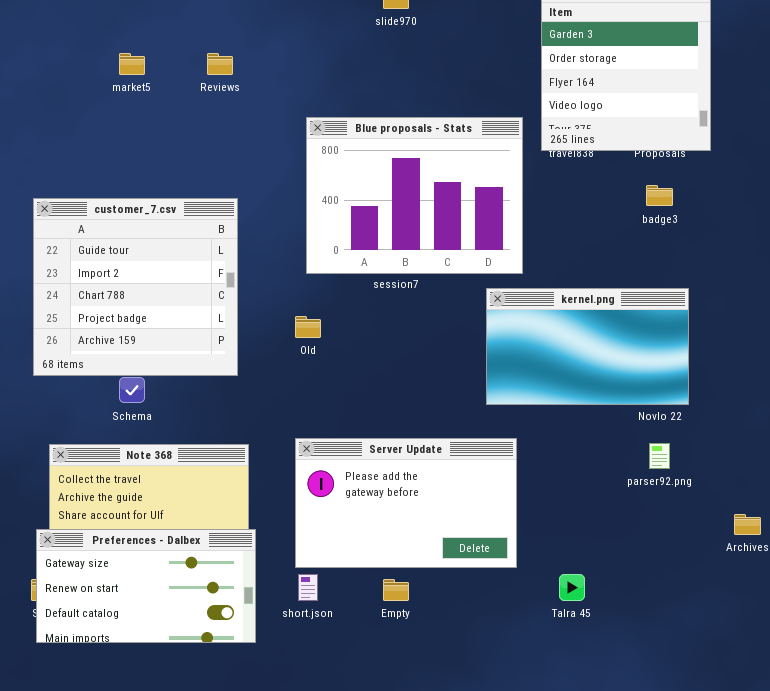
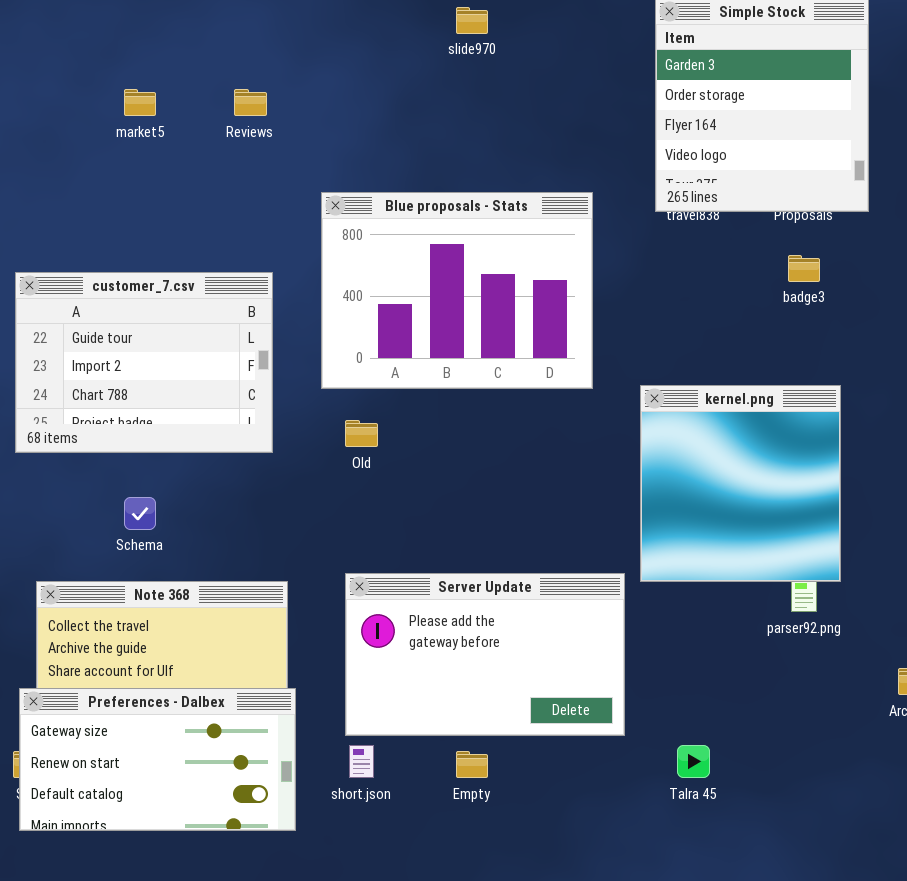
Blue proposals - Stats: [306,117,523,274] -> [321,192,593,389], moved
customer_7.csv: [33,198,238,376] -> [15,272,273,453], resized
kernel.png: [486,288,689,405] -> [640,385,841,582], resized

